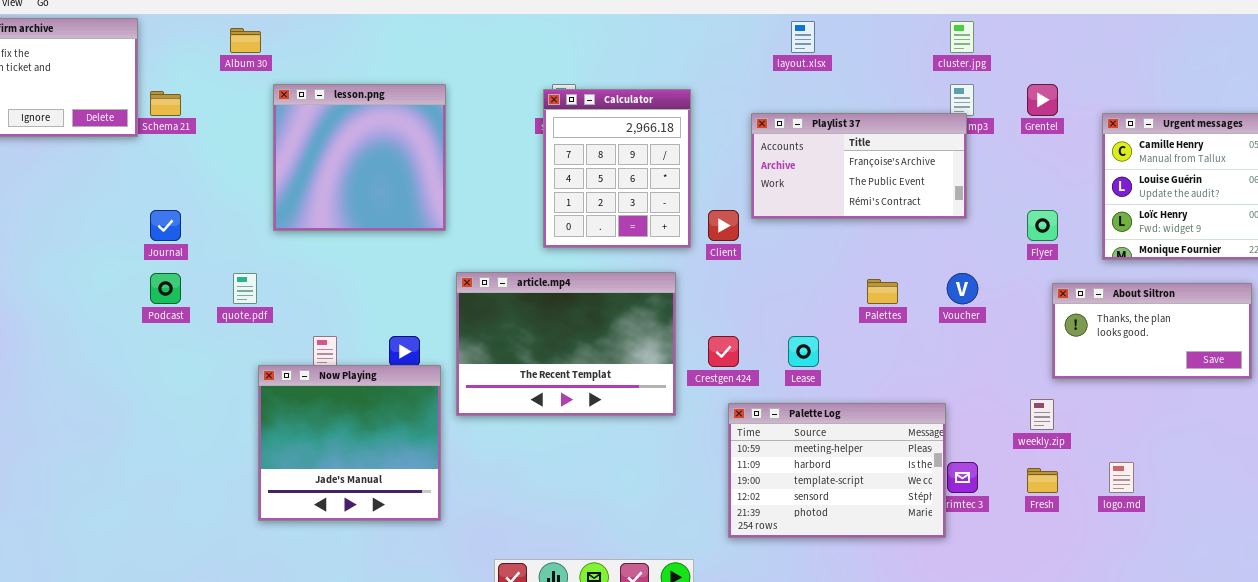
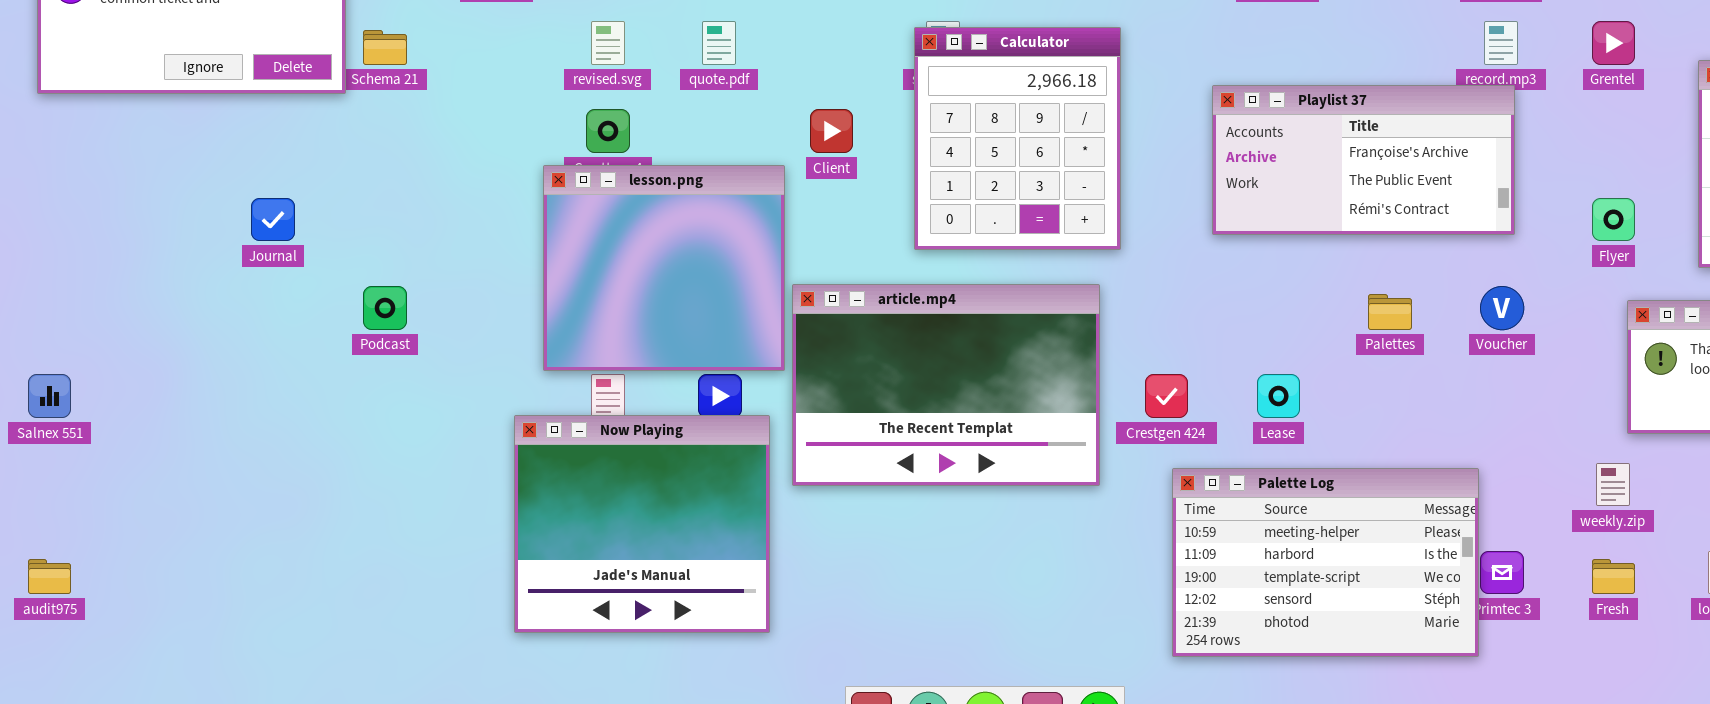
lesson.png: [273,84,446,231] -> [543,165,785,371], moved
Playlist 37: [751,113,967,219] -> [1212,85,1515,235], moved
Journal: [150,210,181,241] -> [251,198,295,241], moved
Client: [708,210,739,241] -> [810,109,853,153], moved
quote.pdf: [233,273,257,304] -> [702,21,736,65], moved

